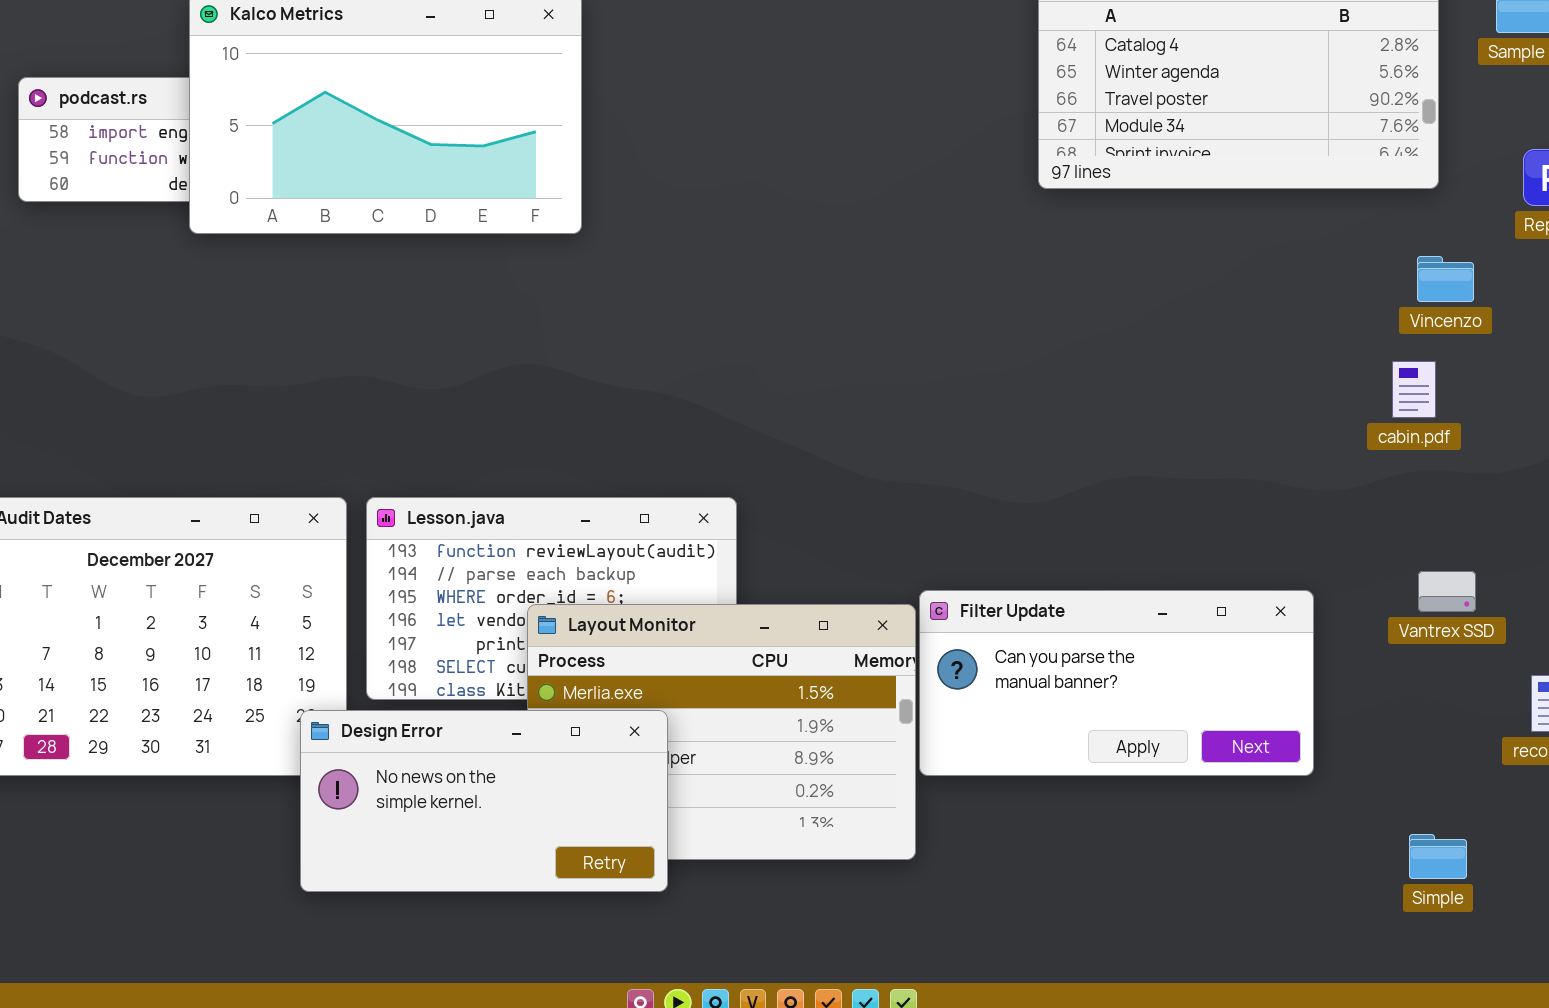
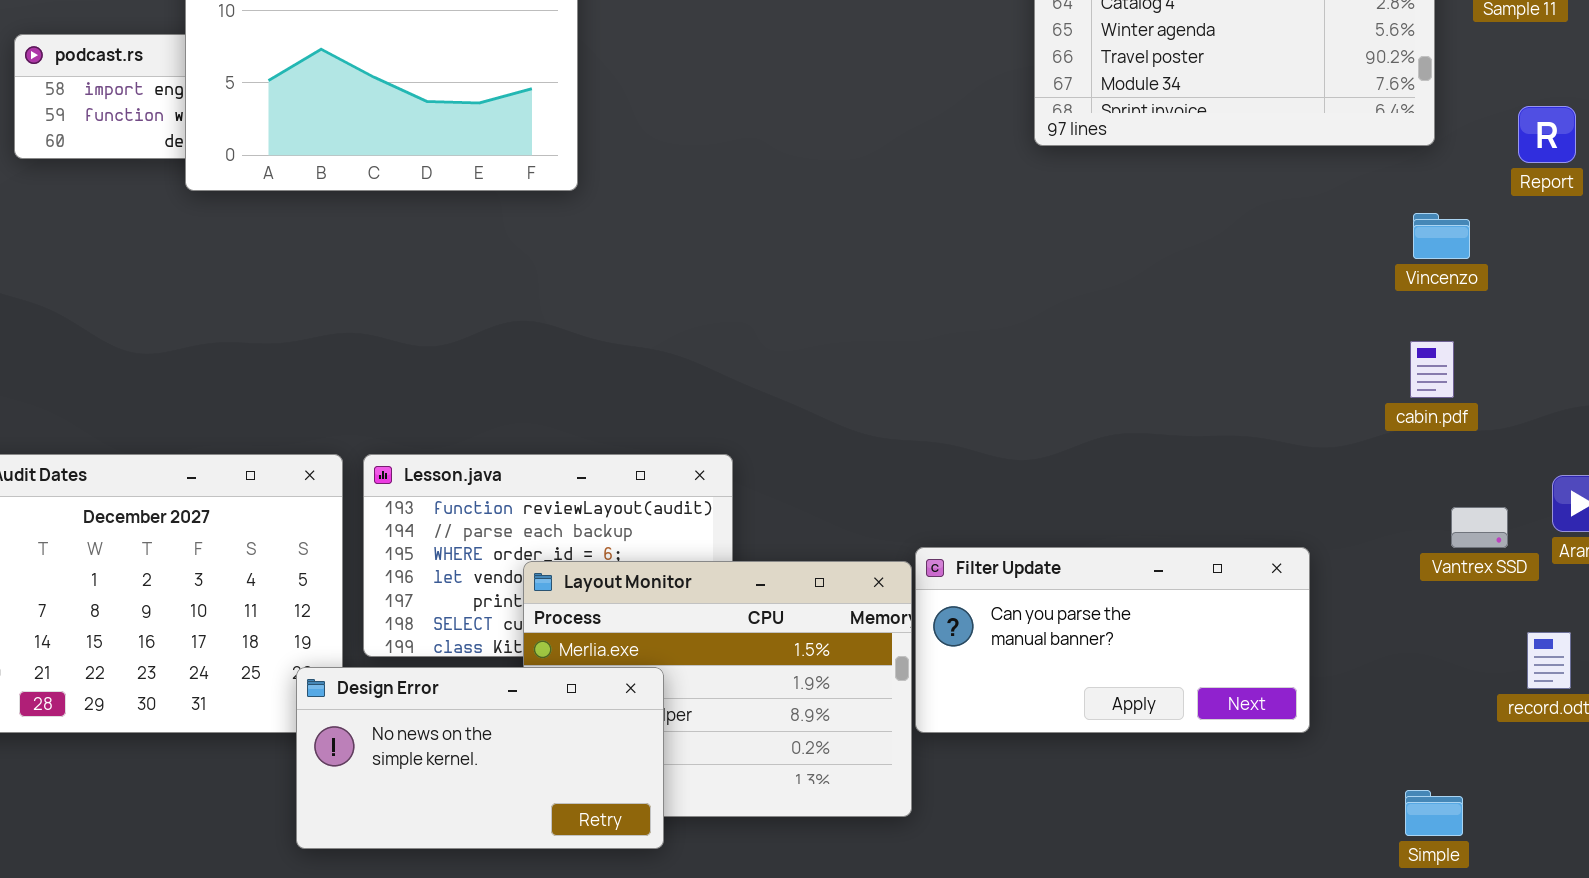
cabin.pdf: [1392,361,1436,418] -> [1410,341,1454,398], moved
Vantrex SSD: [1418,571,1476,612] -> [1451,507,1508,548], moved

